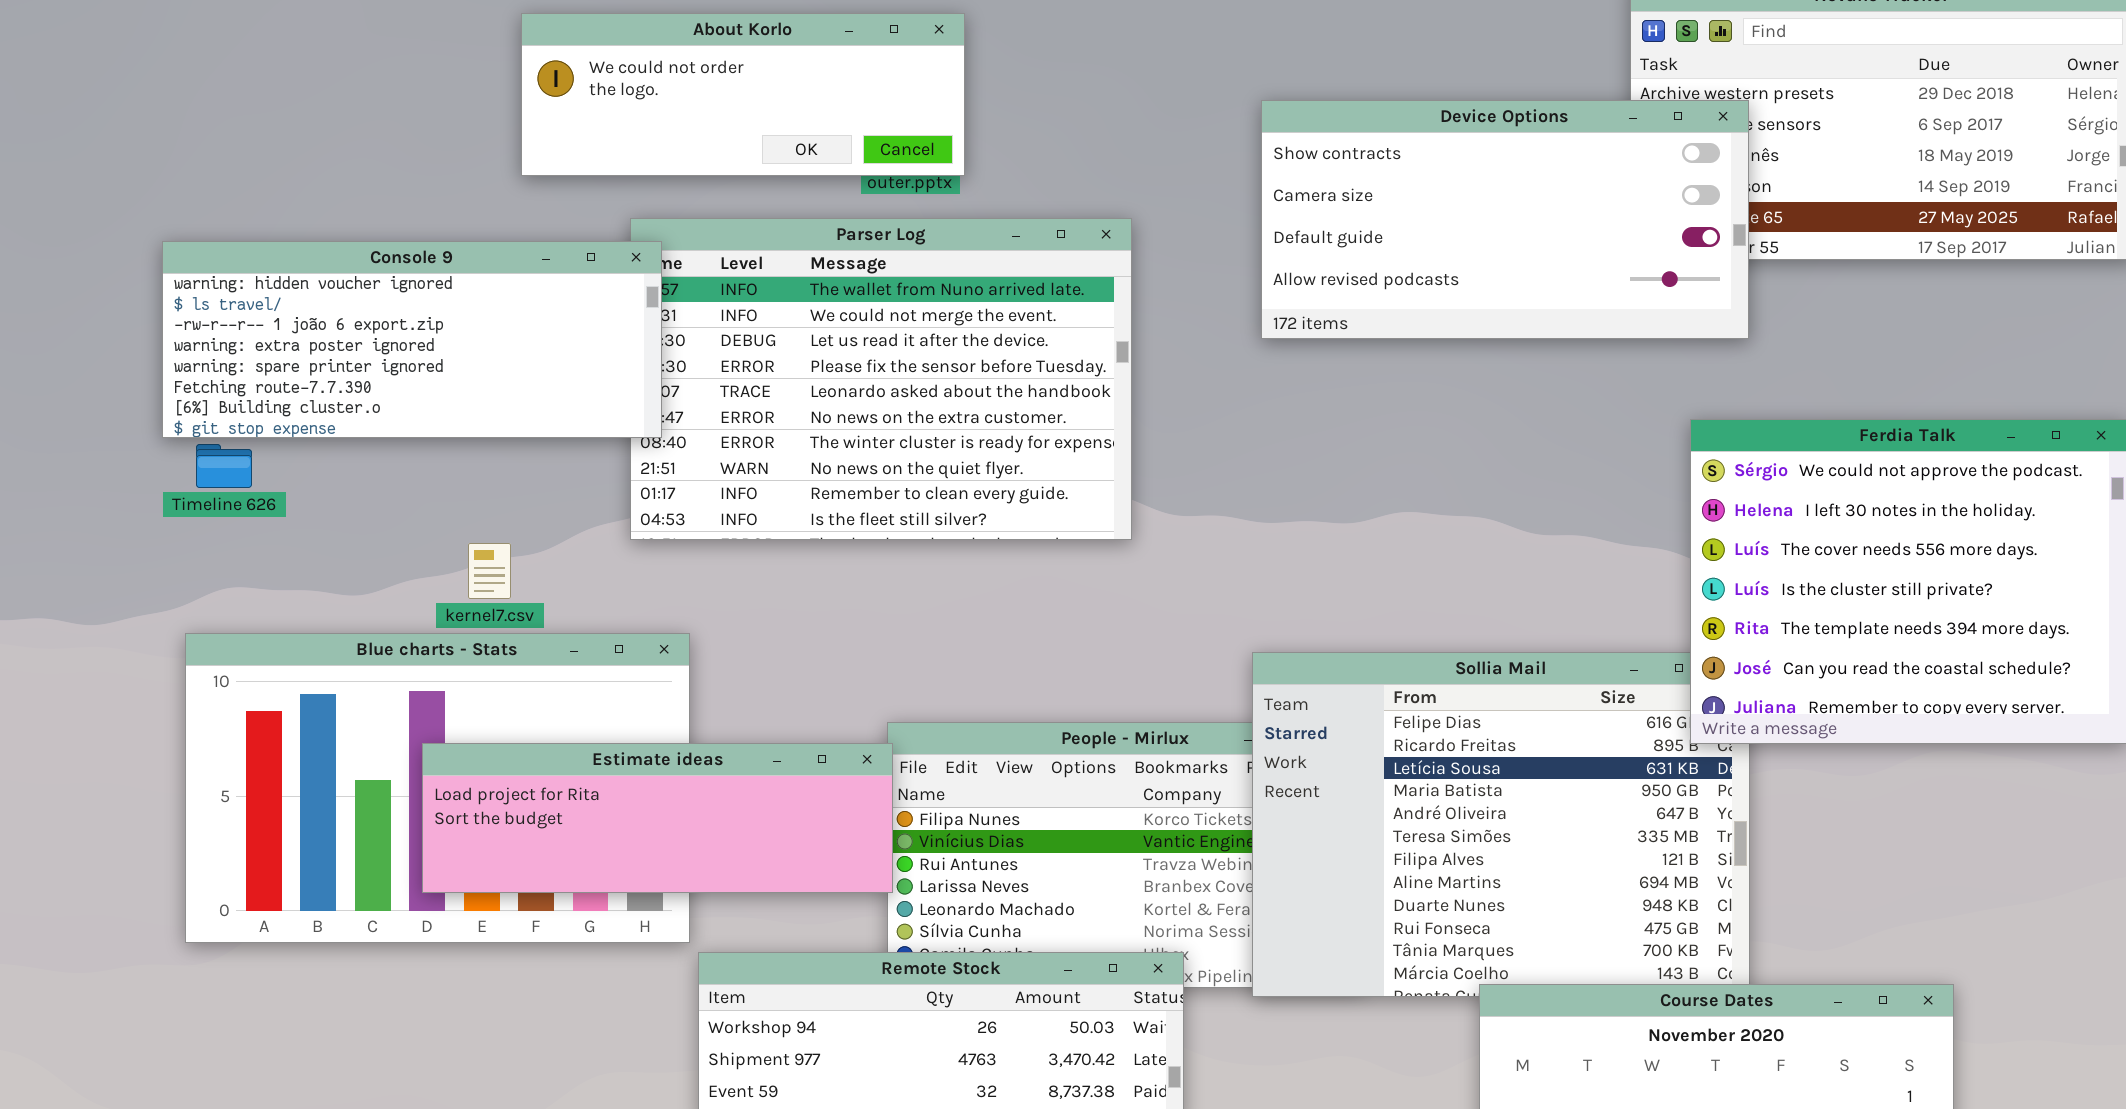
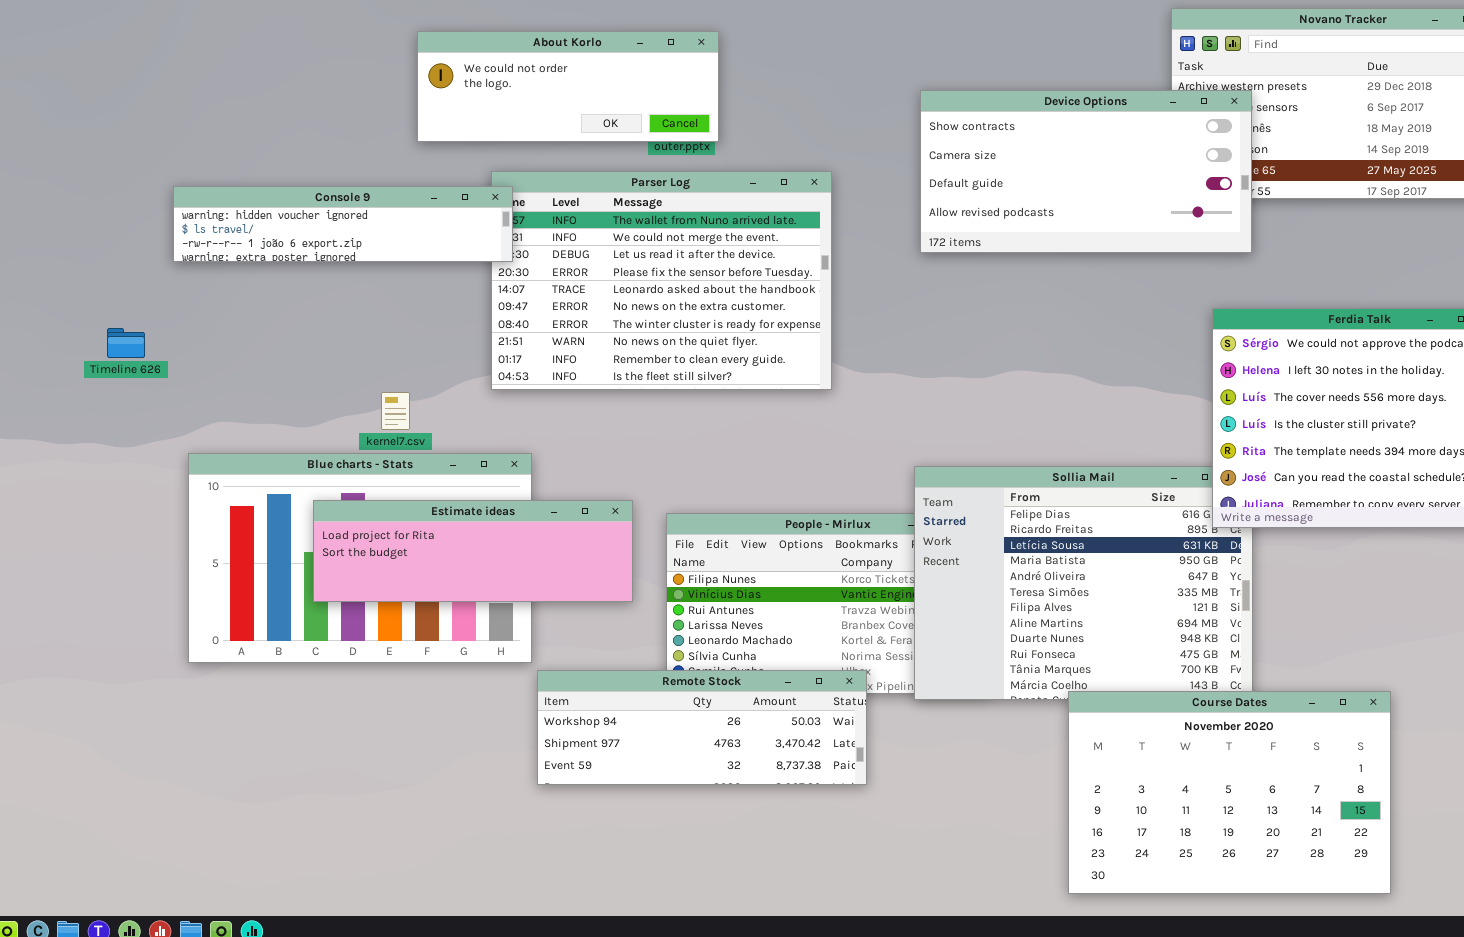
Console 9: [162,241,662,438] -> [173,186,513,262], resized
Timeline 626: [196,444,252,488] -> [107,328,145,358], moved
Estimate ideas: [422,743,893,893] -> [313,500,633,602], moved

